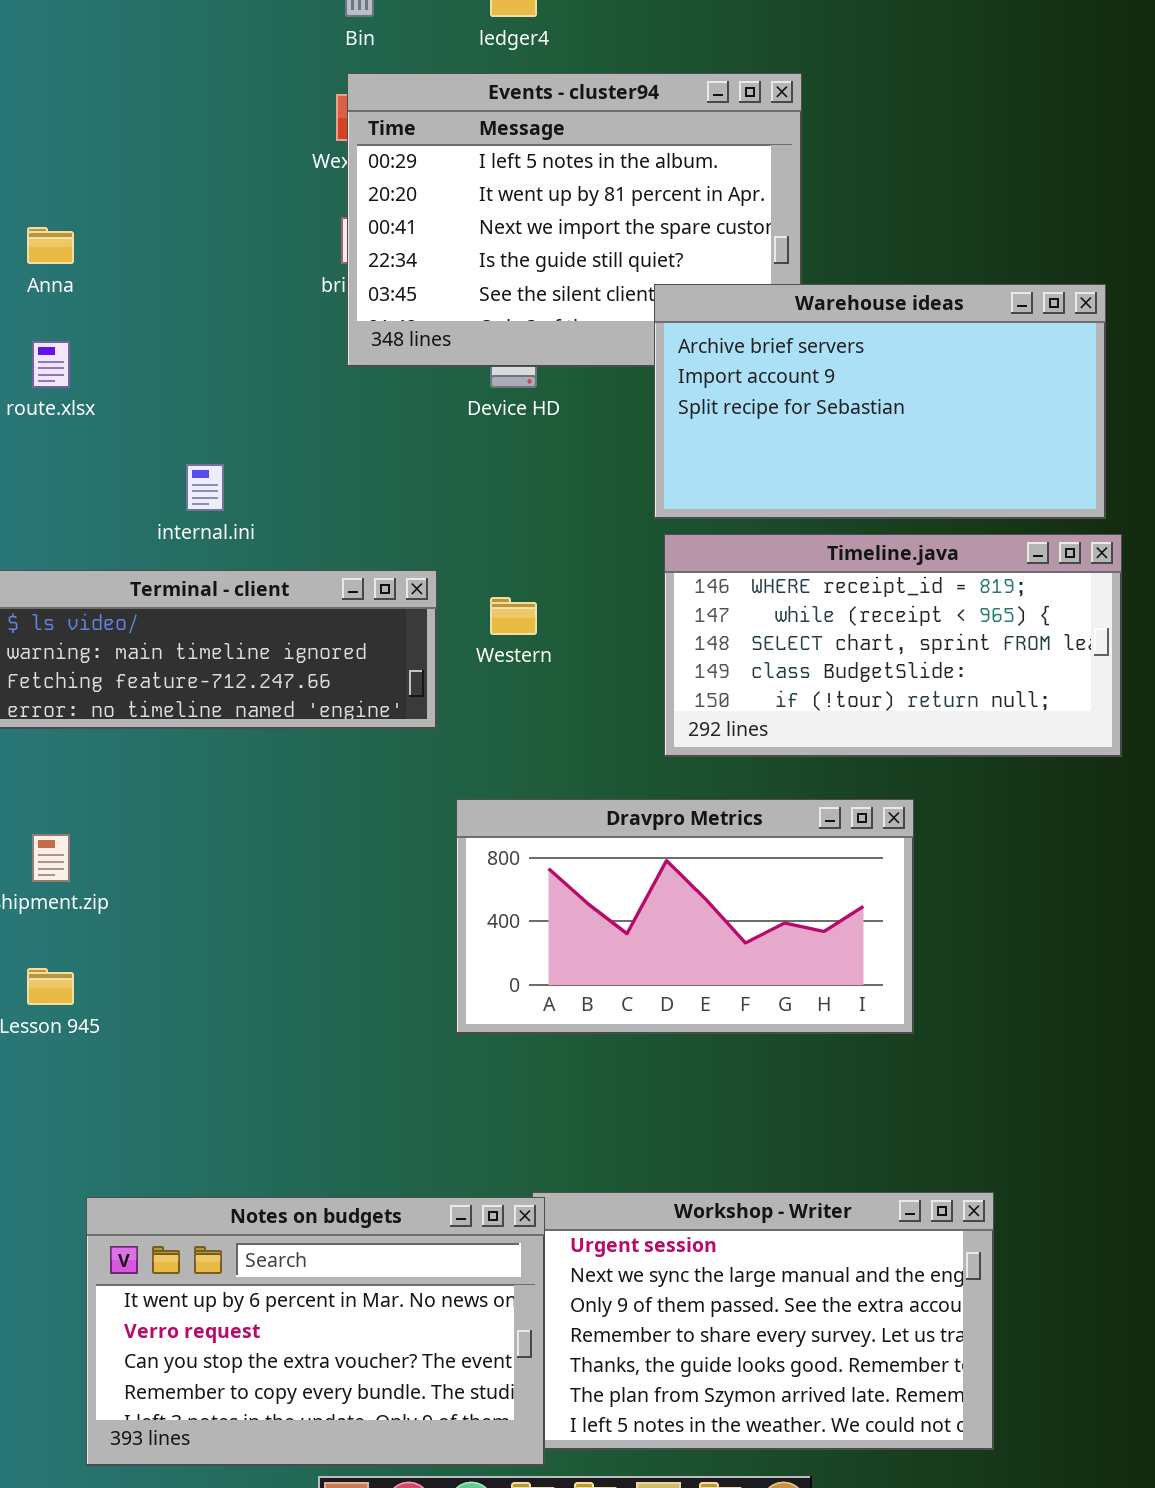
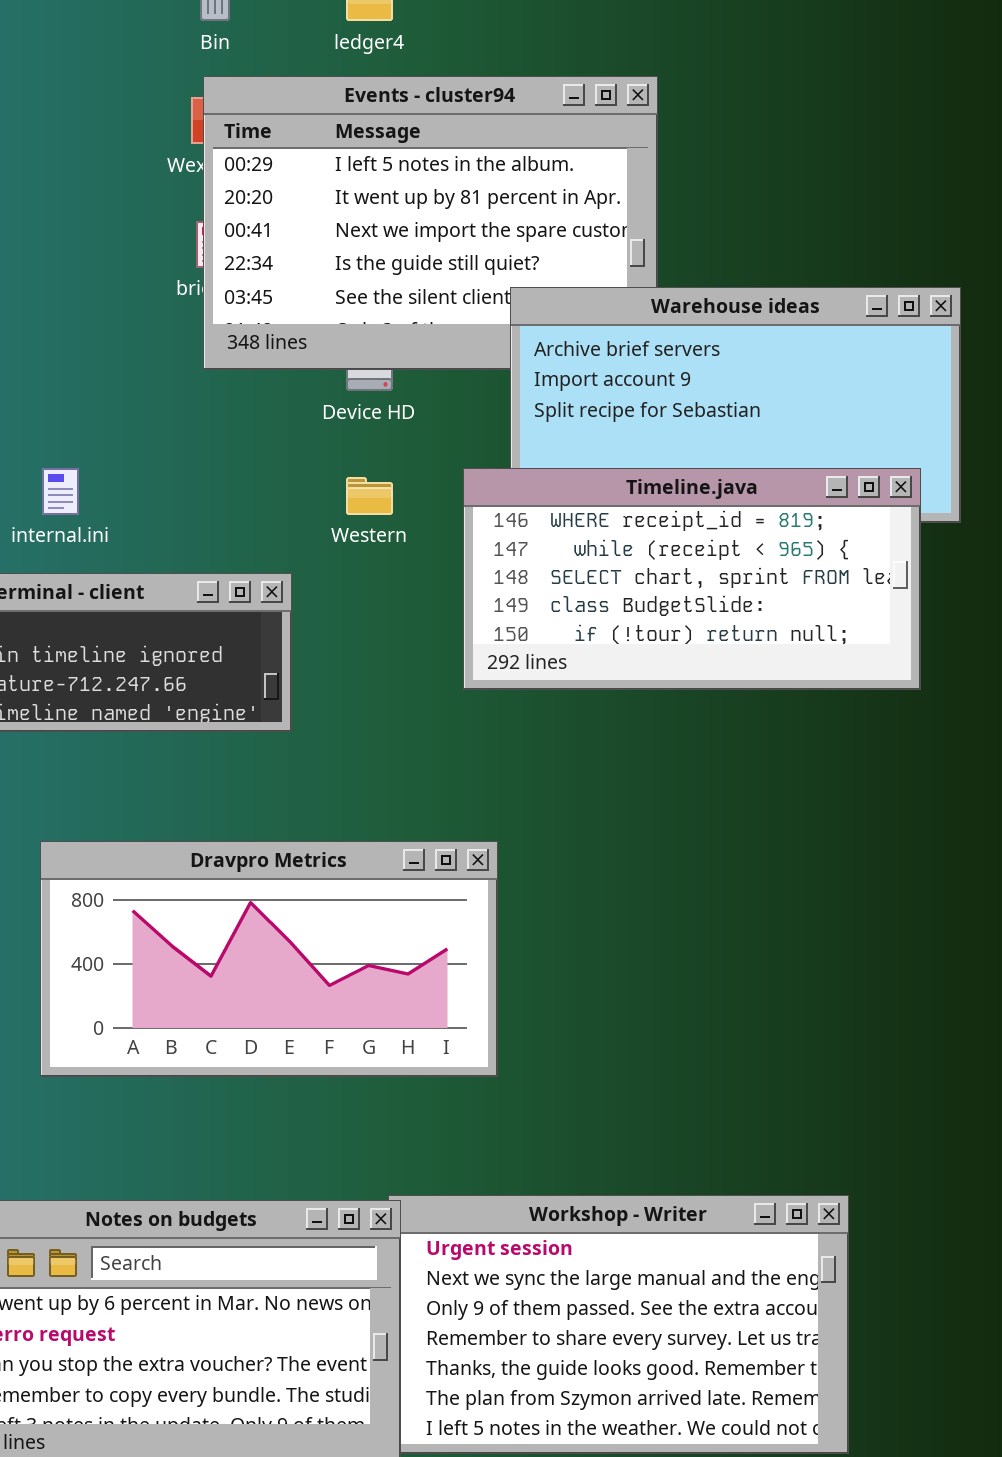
Timeline.java: [664,534,1122,757] -> [463,468,921,690], moved
Western: [490,597,537,635] -> [346,477,393,515], moved
Dravpro Metrics: [456,799,914,1034] -> [40,841,498,1077], moved

